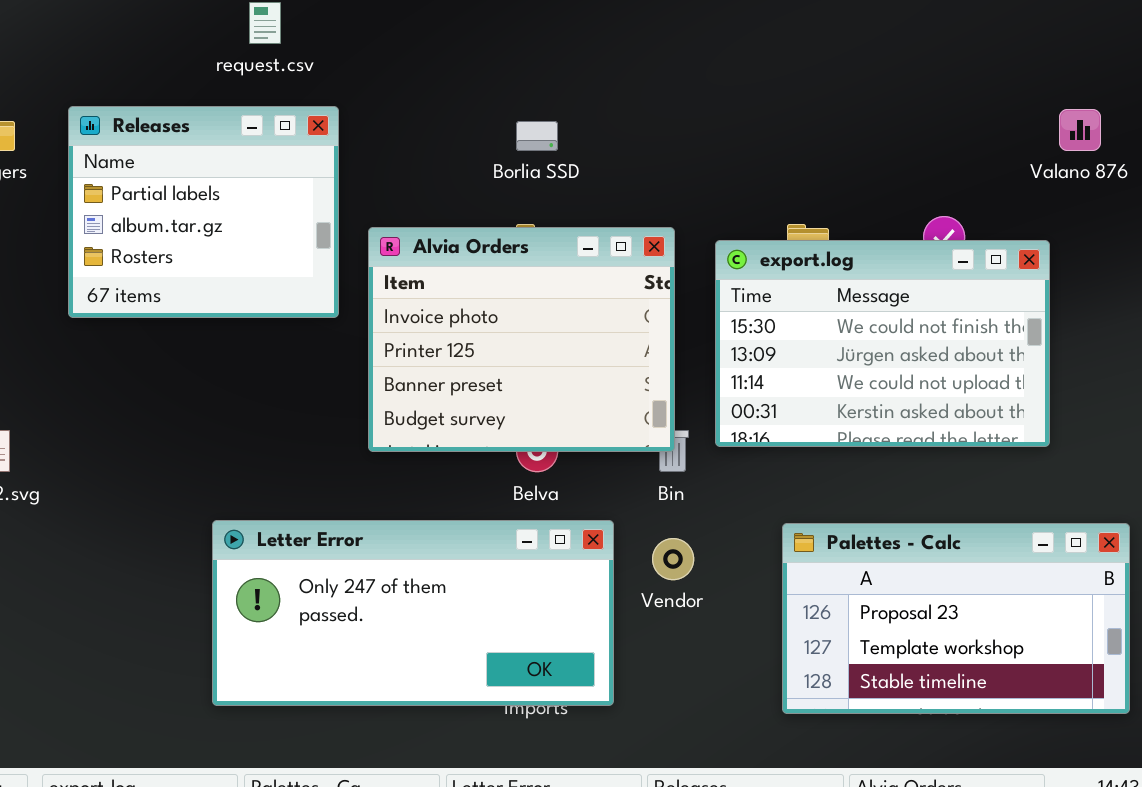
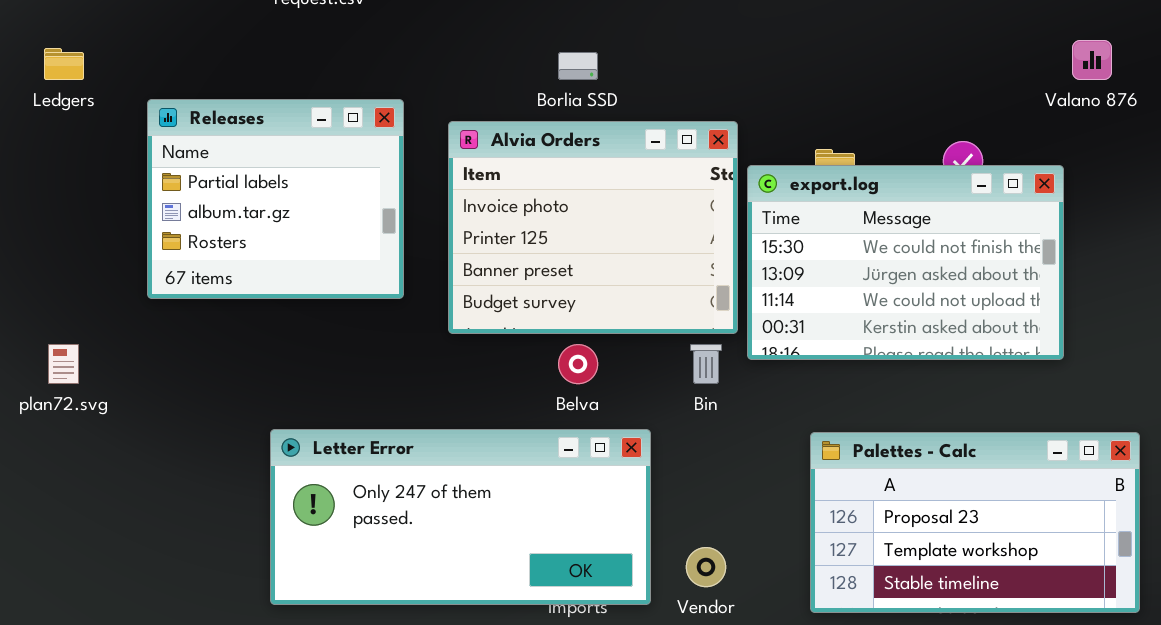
Releases: [68,106,339,318] -> [147,99,404,299], moved
Alvia Orders: [368,227,675,452] -> [448,121,738,334], moved
Vendor: [652,538,694,580] -> [686,547,726,587], moved

